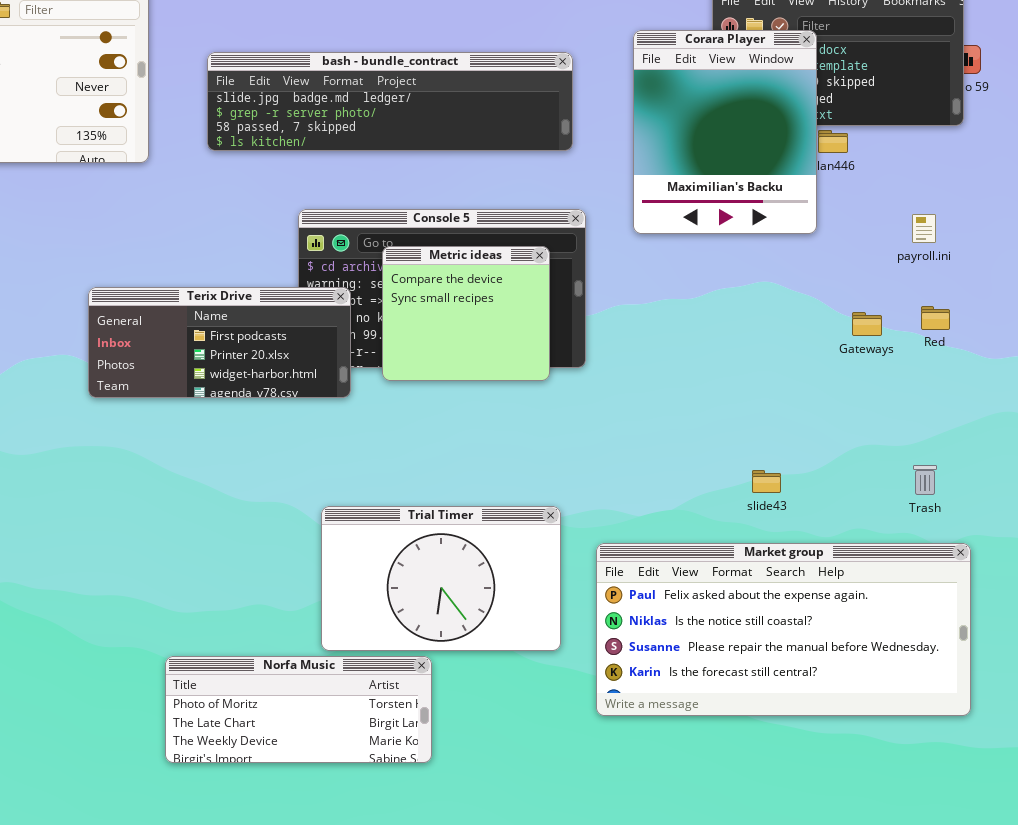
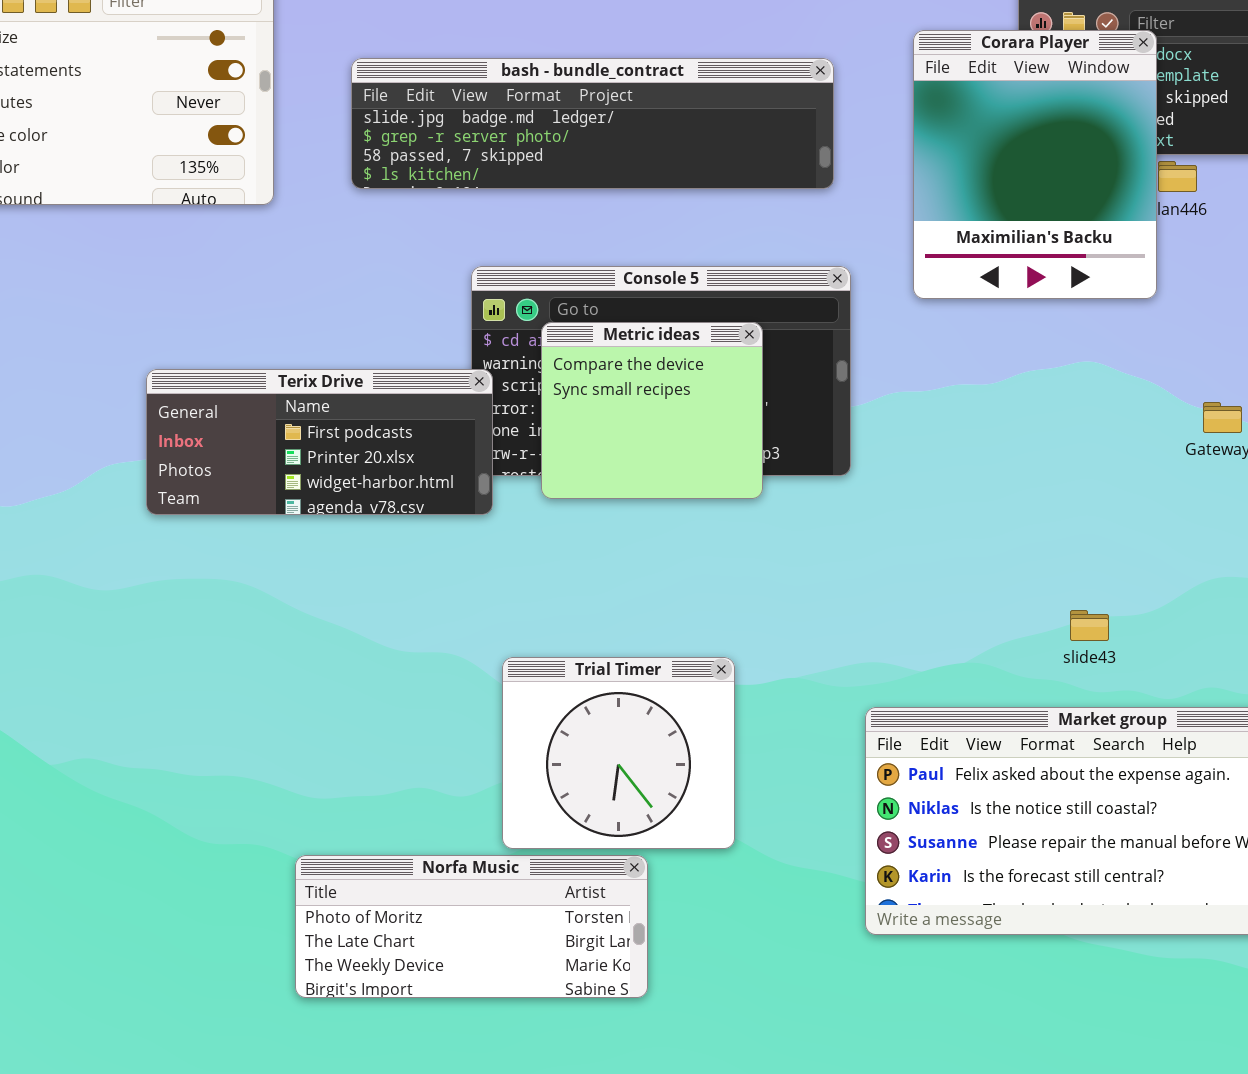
Metric ideas: [382,246,550,381] -> [541,322,763,499], moved
Terix Drive: [88,287,351,398] -> [146,369,493,515], moved
Trial Timer: [321,506,561,651] -> [502,657,735,849], resized

